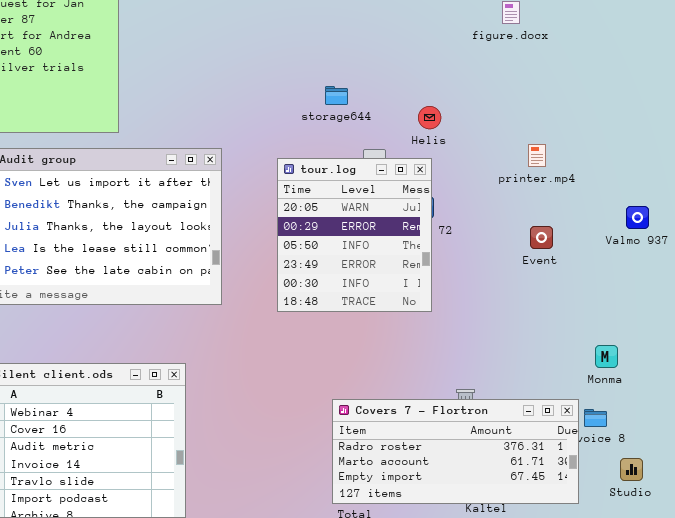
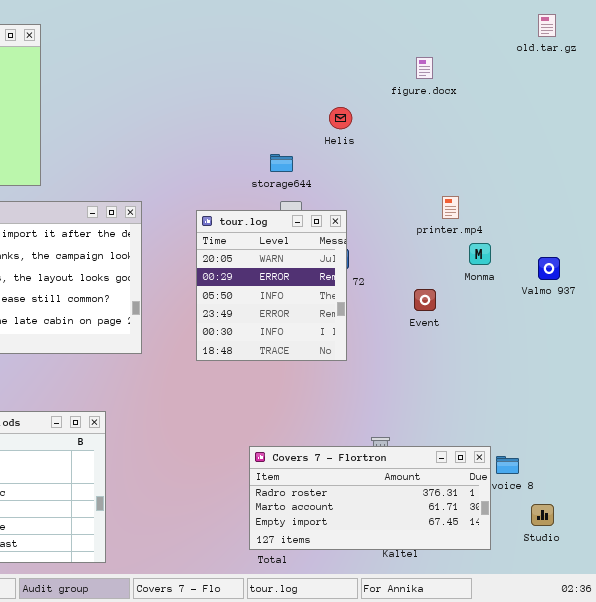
storage644: [325,86,348,105] -> [270,154,293,172], moved
Helis: [418,106,441,129] -> [329,107,352,129], moved
Event: [530,226,553,249] -> [414,289,436,311], moved
Monma: [595,345,618,368] -> [469,243,491,265], moved

